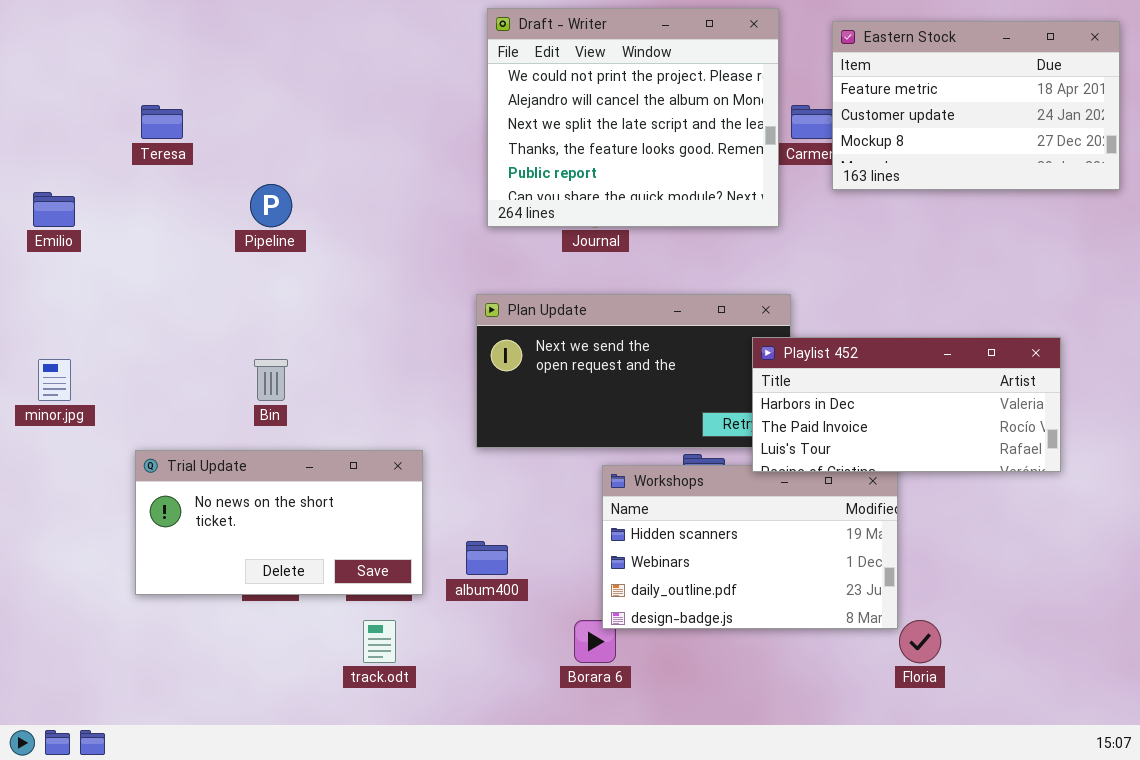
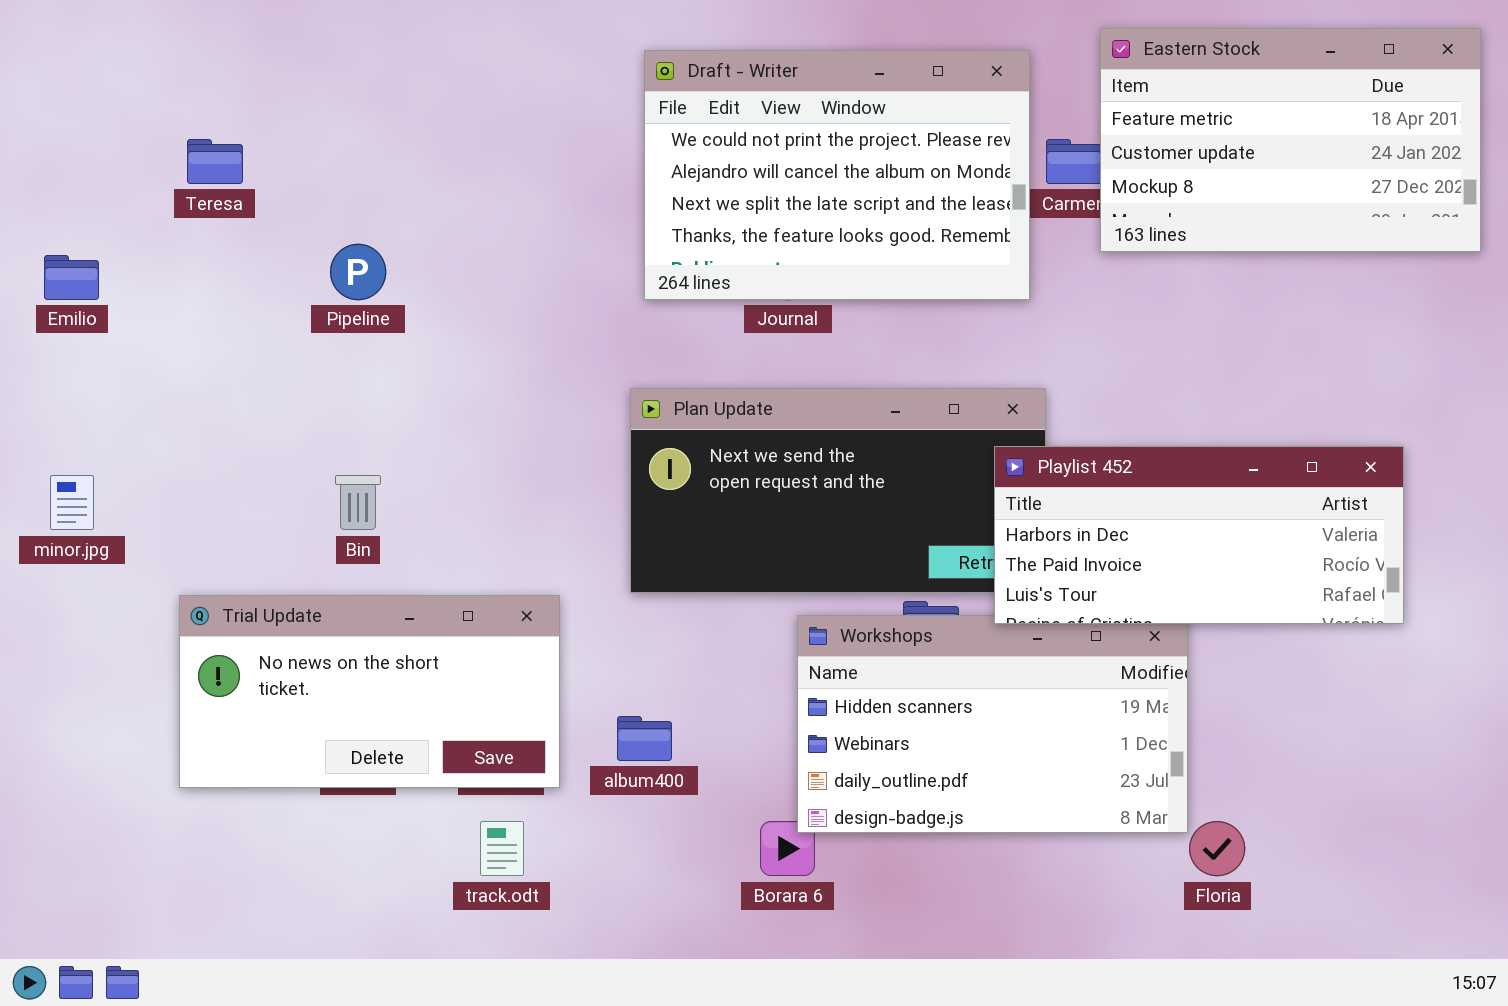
Draft - Writer: [487,8,779,227] -> [644,50,1030,300], resized

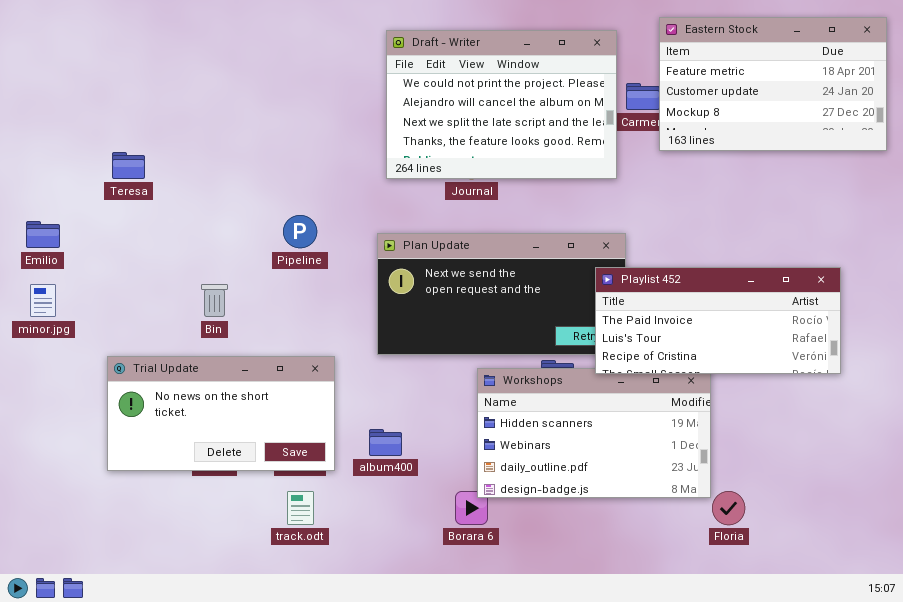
Teresa: [187,139,243,184] -> [112,152,145,179], moved
Pipeline: [330,244,386,300] -> [283,215,317,248], moved
Emilio: [44,255,99,300] -> [26,221,60,248], moved
Playlist 452: [994,446,1404,624] -> [595,267,841,374], scrolled down 1 row

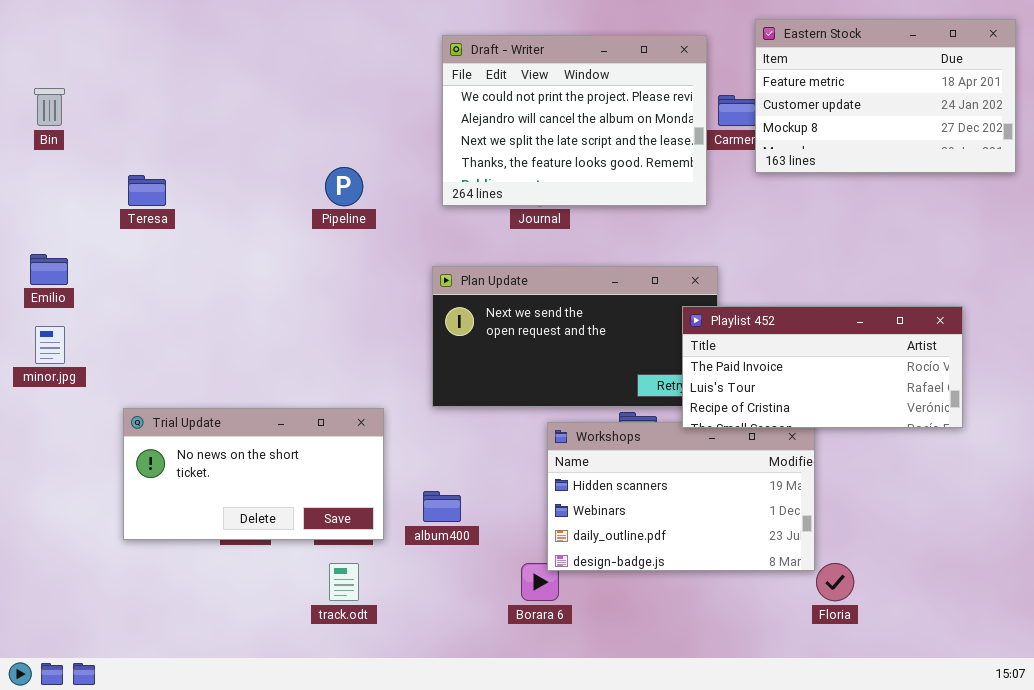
Pipeline: [283,215,317,248] -> [325,167,363,206], moved
Bin: [201,284,228,317] -> [34,88,65,126], moved

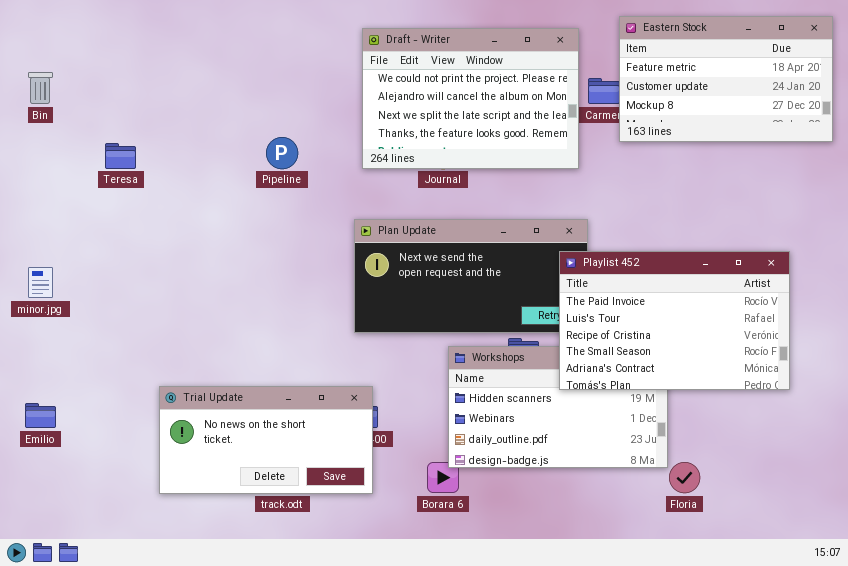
Emilio: [30,254,68,285] -> [25,403,56,428], moved
Playlist 452: [682,306,963,428] -> [559,251,790,390], resized
Trial Update: [123,408,384,540] -> [159,386,373,494], moved

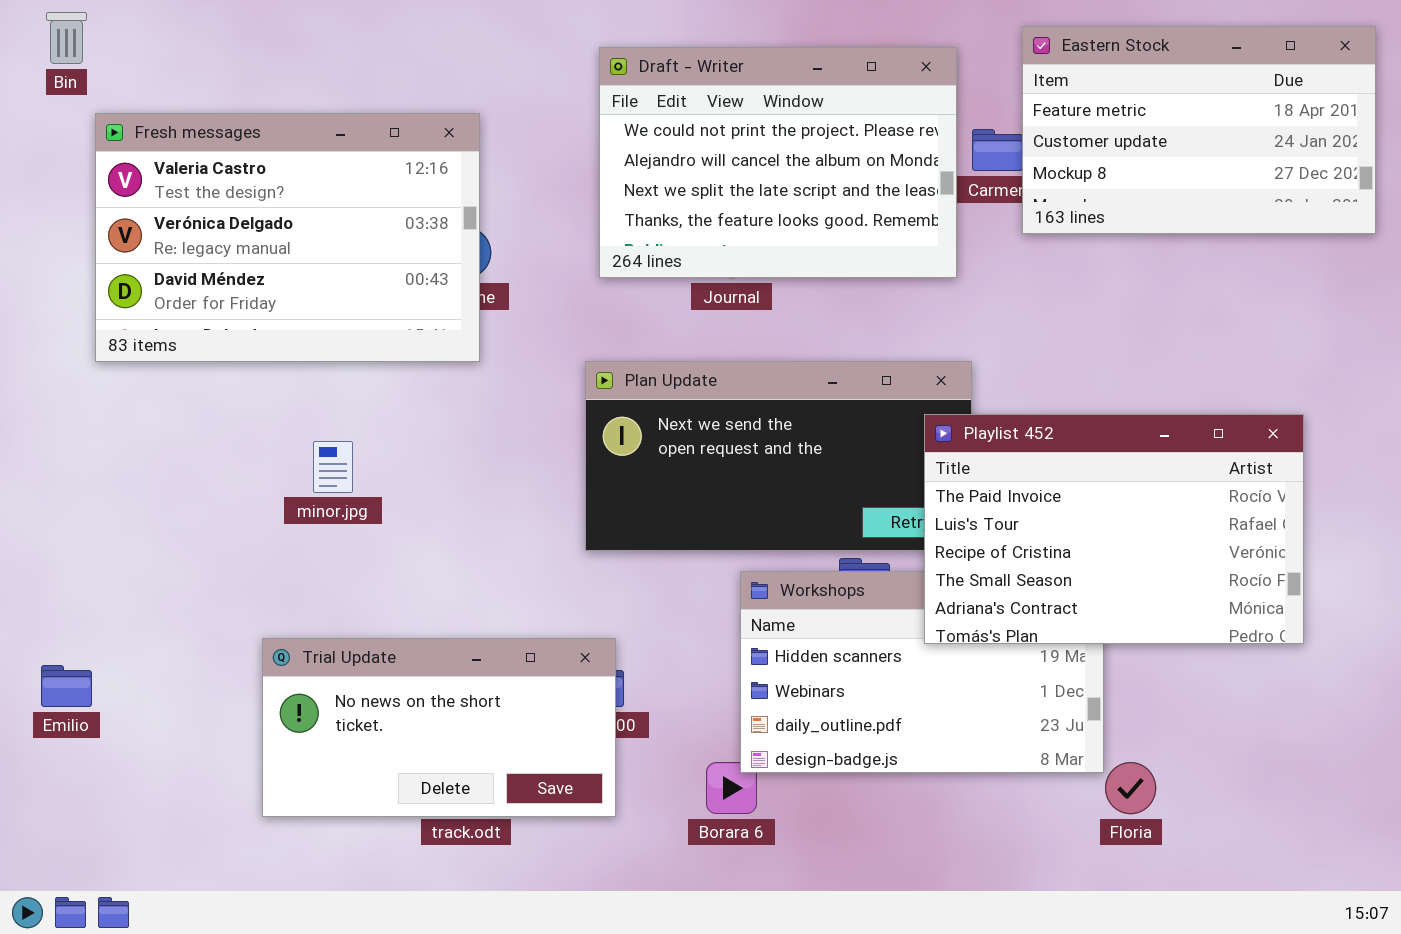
Fresh messages: none -> [95,113,480,362], opened
Bin: [28,72,53,104] -> [46,12,87,64], moved
minor.jpg: [28,267,53,298] -> [313,441,353,493], moved

